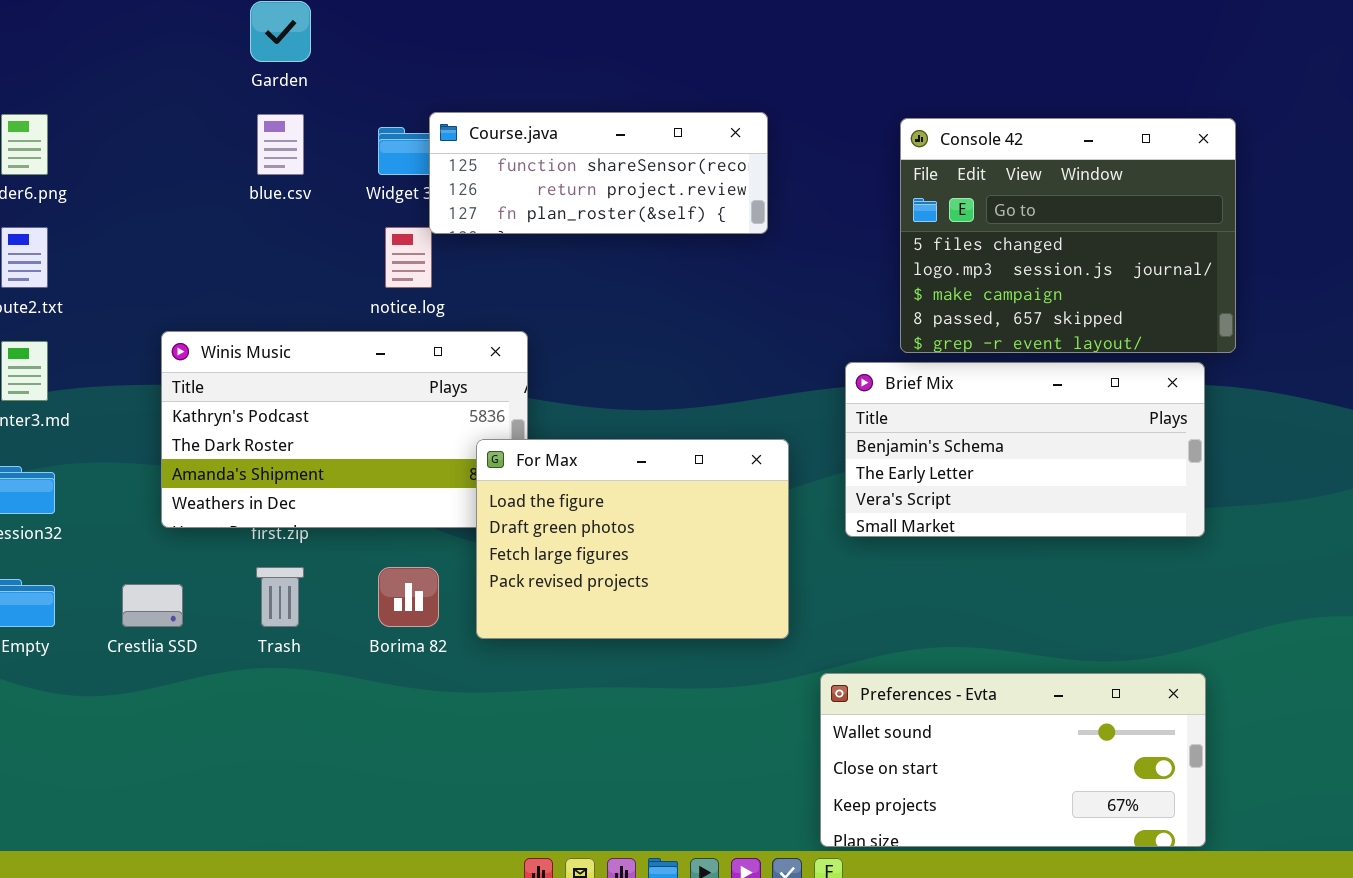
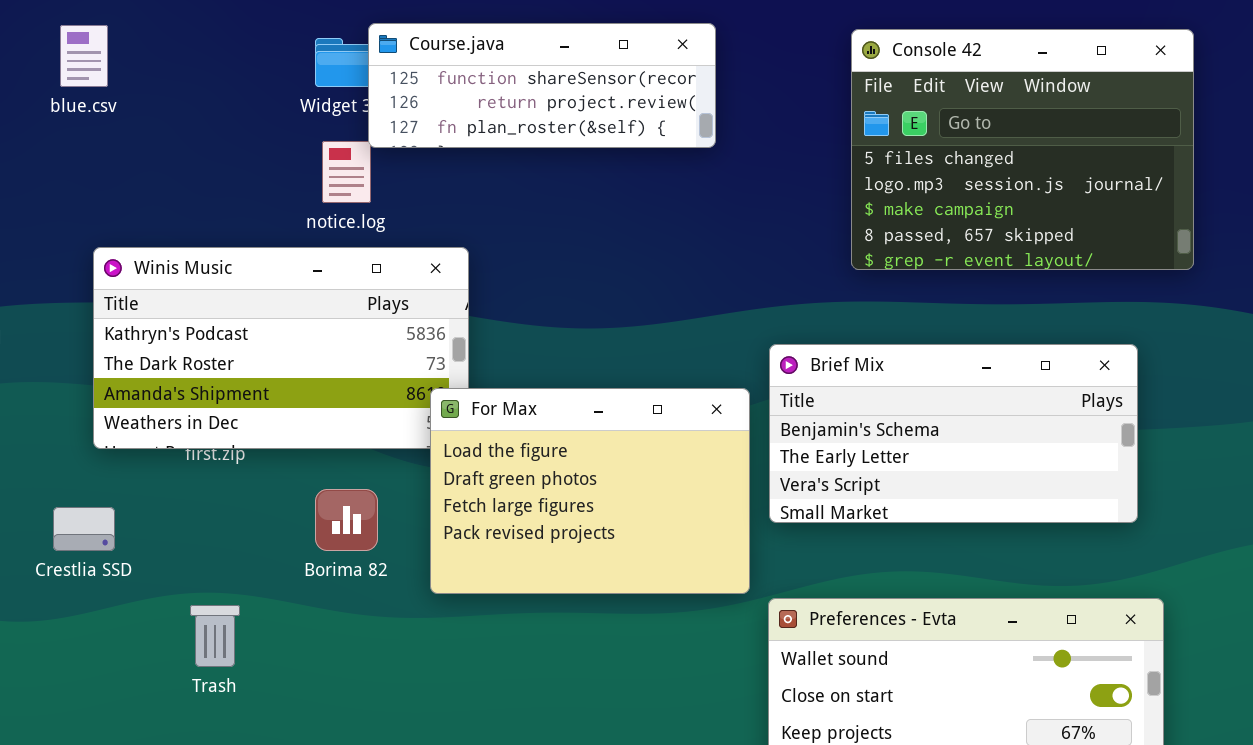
blue.csv: [257,114,304,175] -> [60,25,108,87], moved
Brief Mix: [845,362,1205,537] -> [769,344,1138,523], moved
For Max: [476,439,789,639] -> [430,388,750,594], moved
Trash: [256,567,304,627] -> [190,605,240,667], moved

